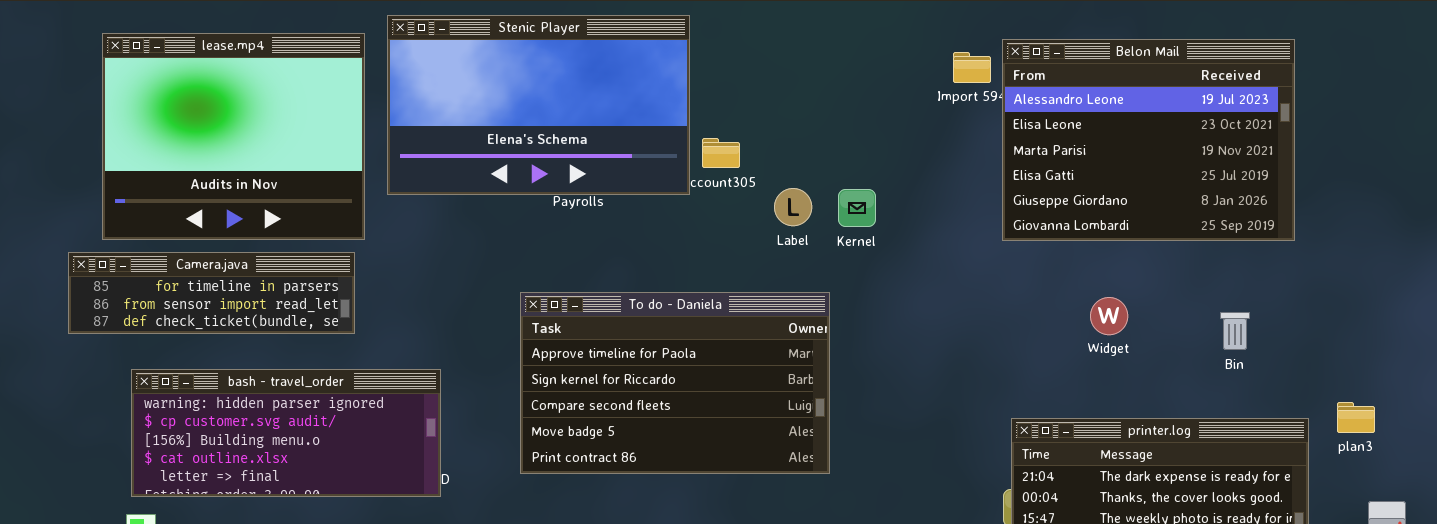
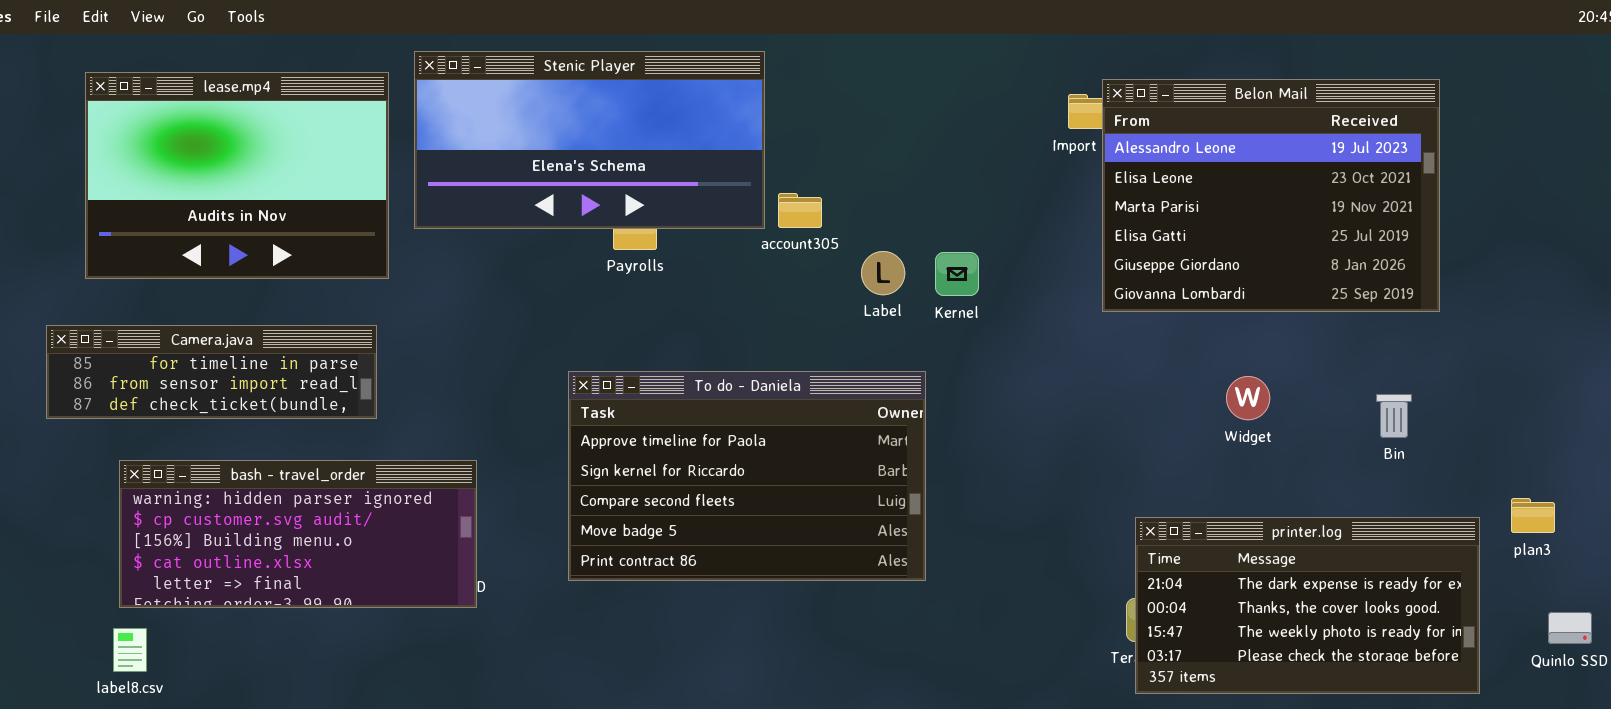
Stenic Player: [387,15,690,195] -> [414,51,765,229], resized
lease.mp4: [102,33,365,240] -> [85,72,389,279], resized
Belon Mail: [1002,39,1295,241] -> [1102,79,1440,312], moved

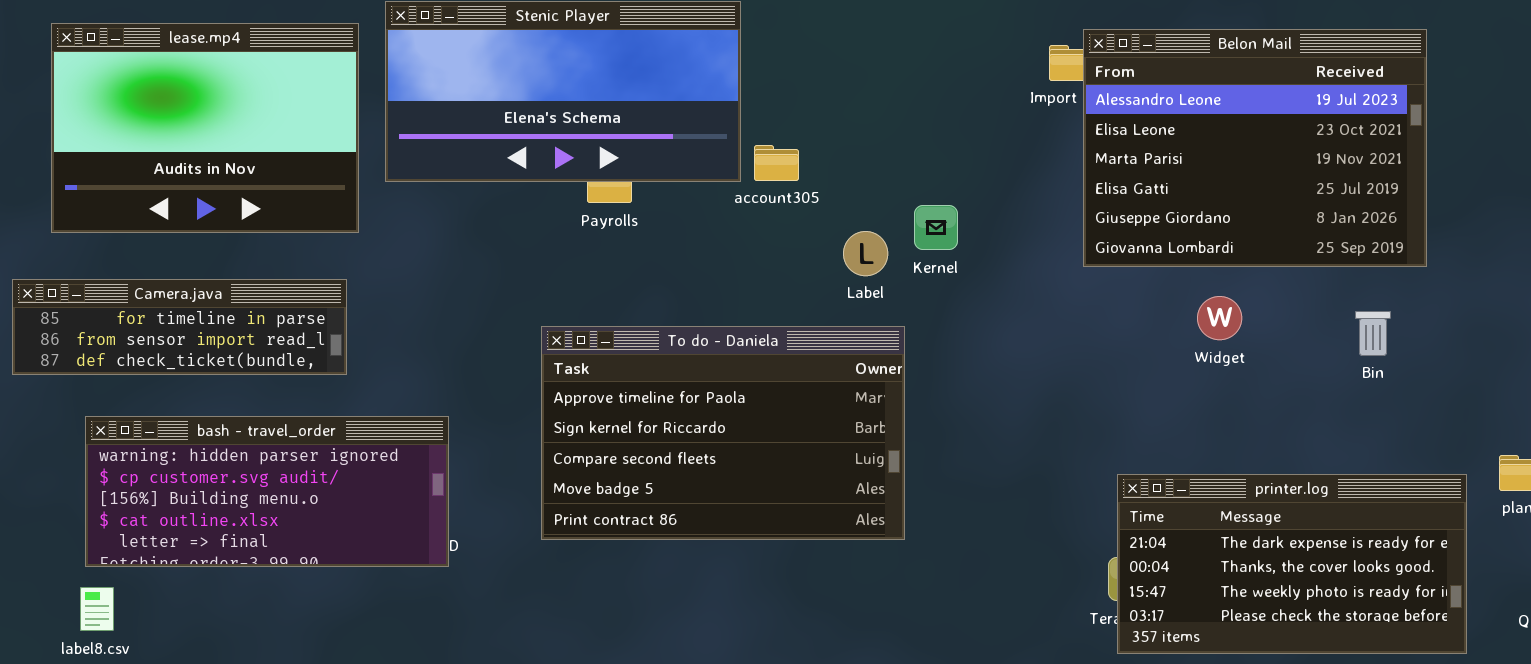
Label: [861,251,905,295] -> [843,231,888,276], moved
Widget: [1226,376,1270,420] -> [1197,296,1242,340], moved
Bin: [1376,394,1412,438] -> [1355,311,1391,356], moved

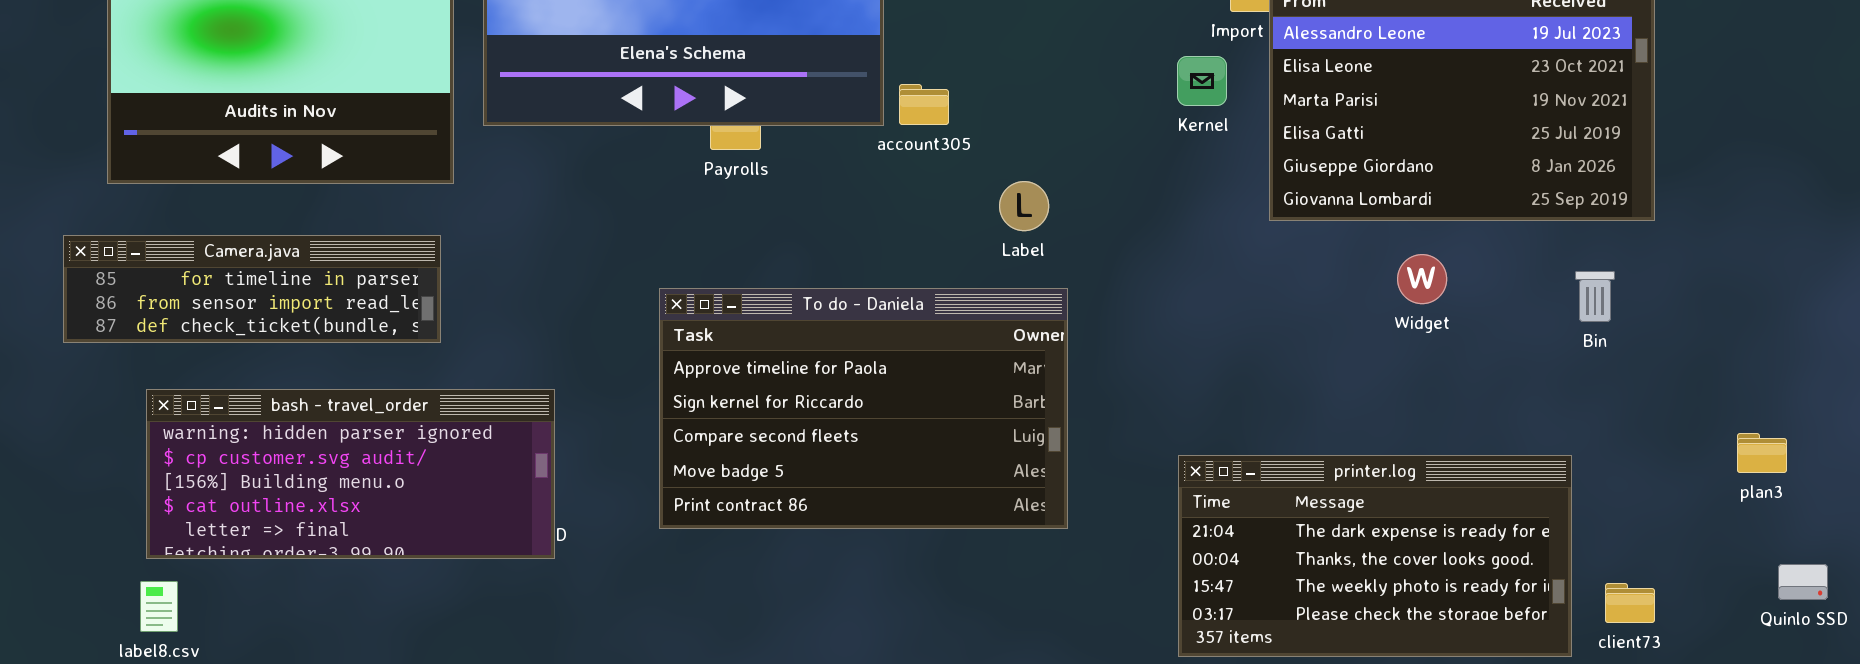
Kernel: [914,205,958,250] -> [1177,56,1227,106], moved
printer.log: [1117,474,1467,654] -> [1178,455,1572,657], moved

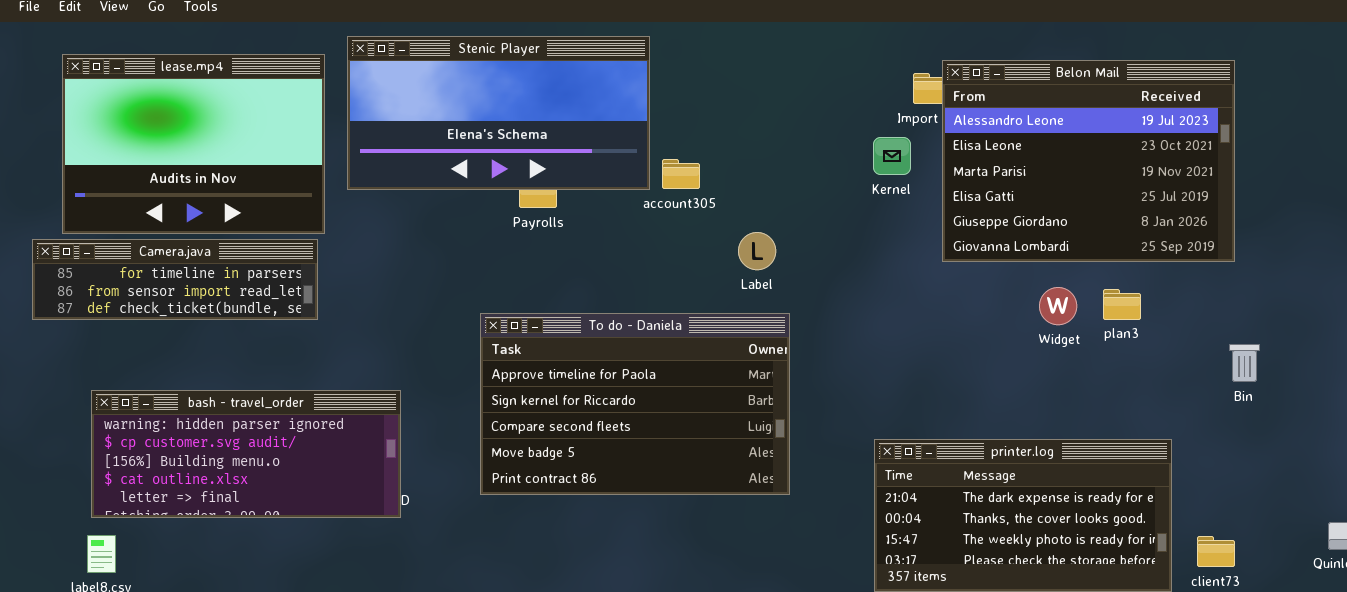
Camera.java: [63,235,441,343] -> [32,239,318,320], moved
Bin: [1575,271,1615,322] -> [1229,344,1260,382], moved
plan3: [1737,433,1787,473] -> [1103,289,1141,320], moved

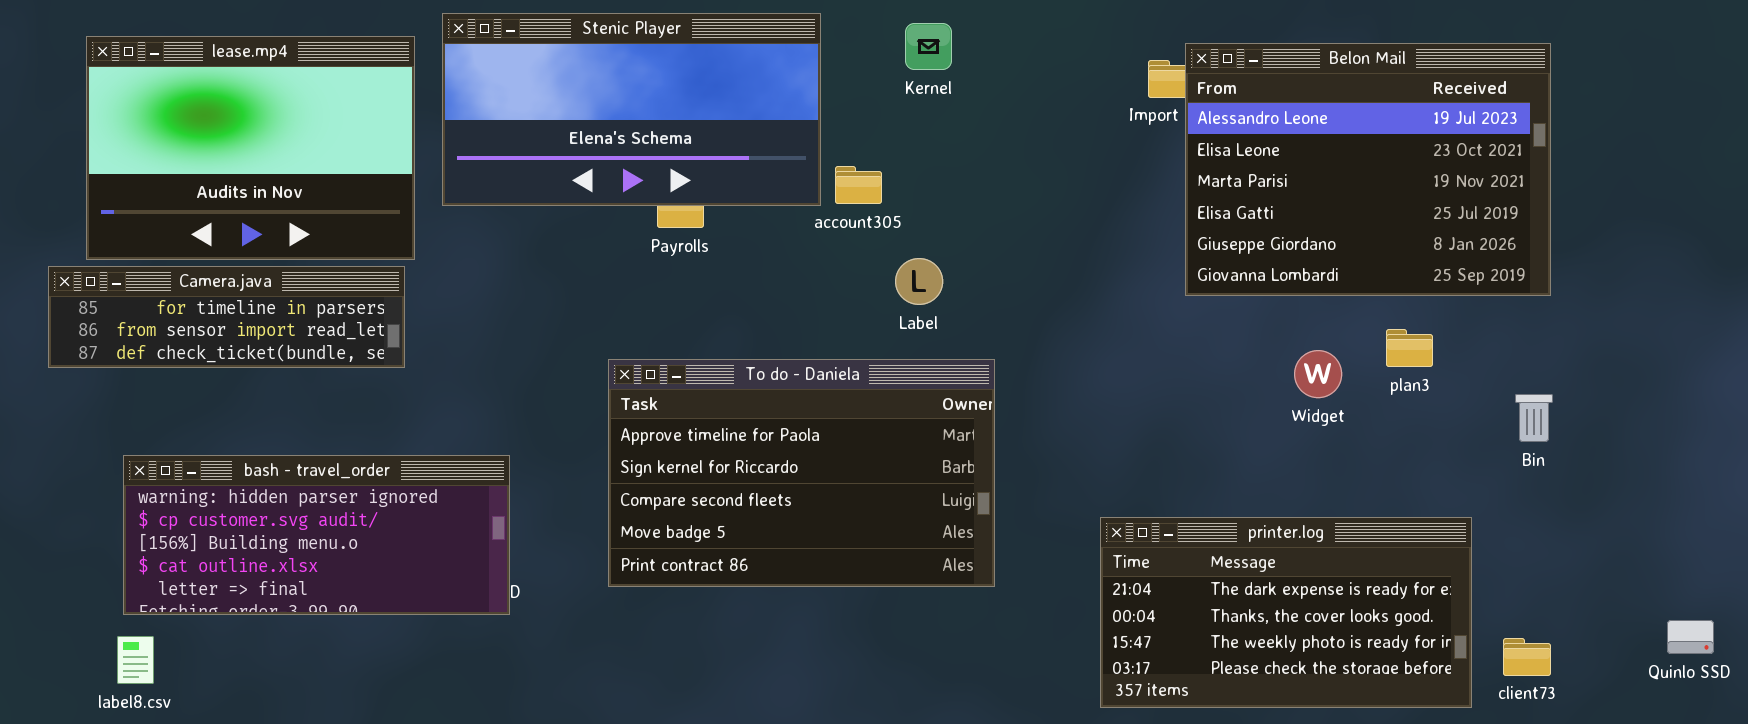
Kernel: [873,137,911,175] -> [905,23,952,70], moved
Label: [738,232,776,270] -> [895,258,943,305], moved
Widget: [1039,287,1077,325] -> [1294,350,1342,398], moved
Bin: [1229,344,1260,382] -> [1515,394,1553,442], moved

